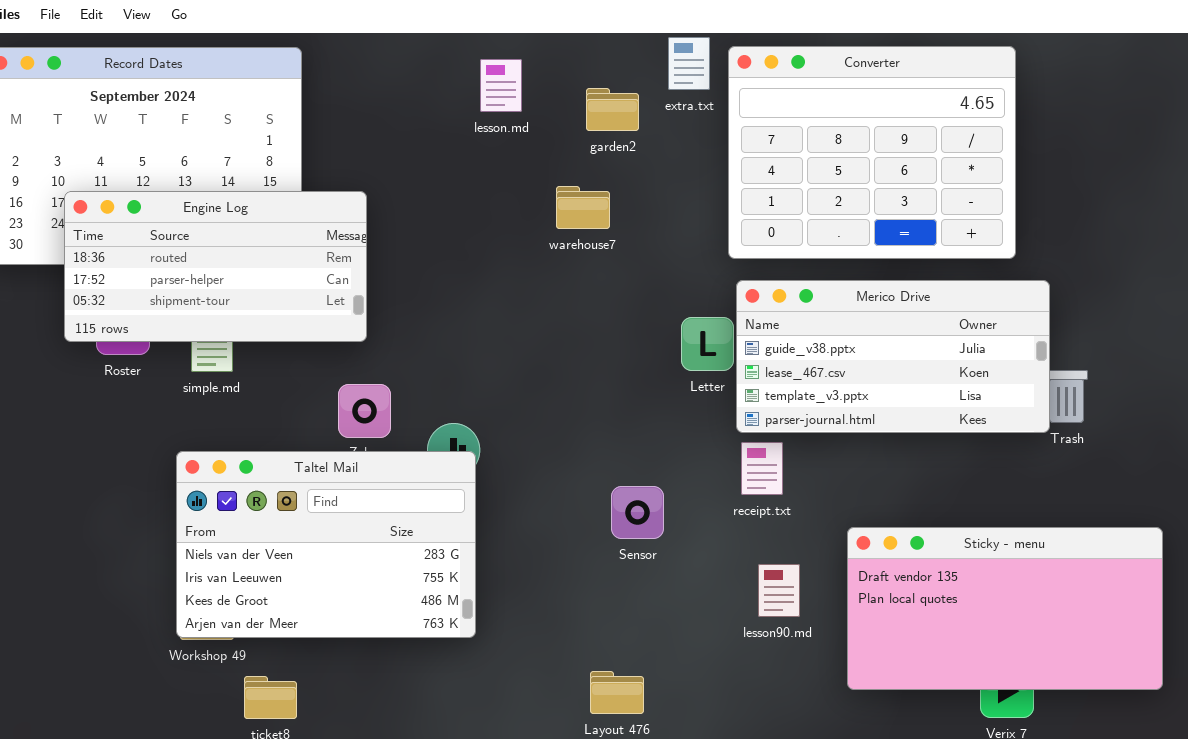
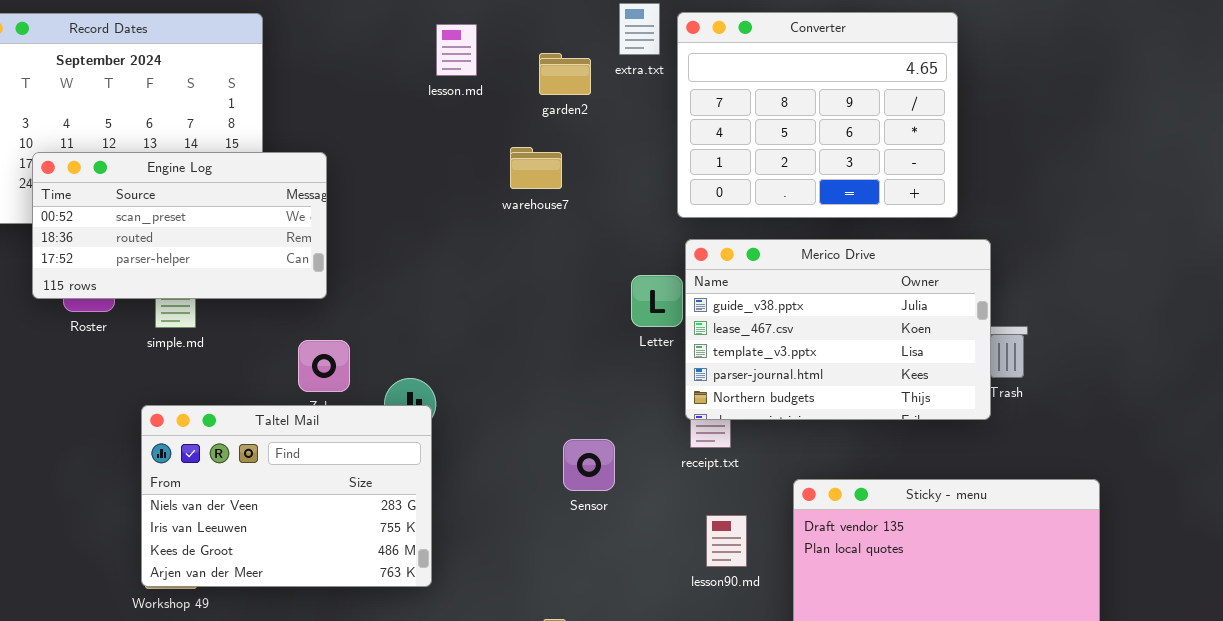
Engine Log: [64,191,367,342] -> [32,152,327,299], scrolled up 1 row
Merico Drive: [736,280,1050,433] -> [685,239,991,420], resized

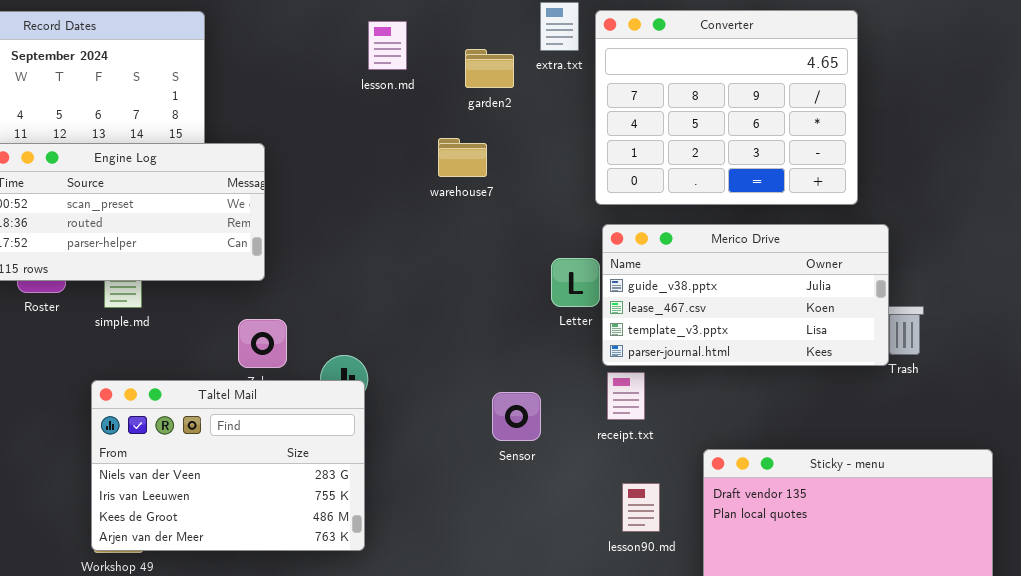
Merico Drive: [685,239,991,420] -> [602,224,889,366], resized
Sensor: [563,439,615,491] -> [492,392,541,441], moved

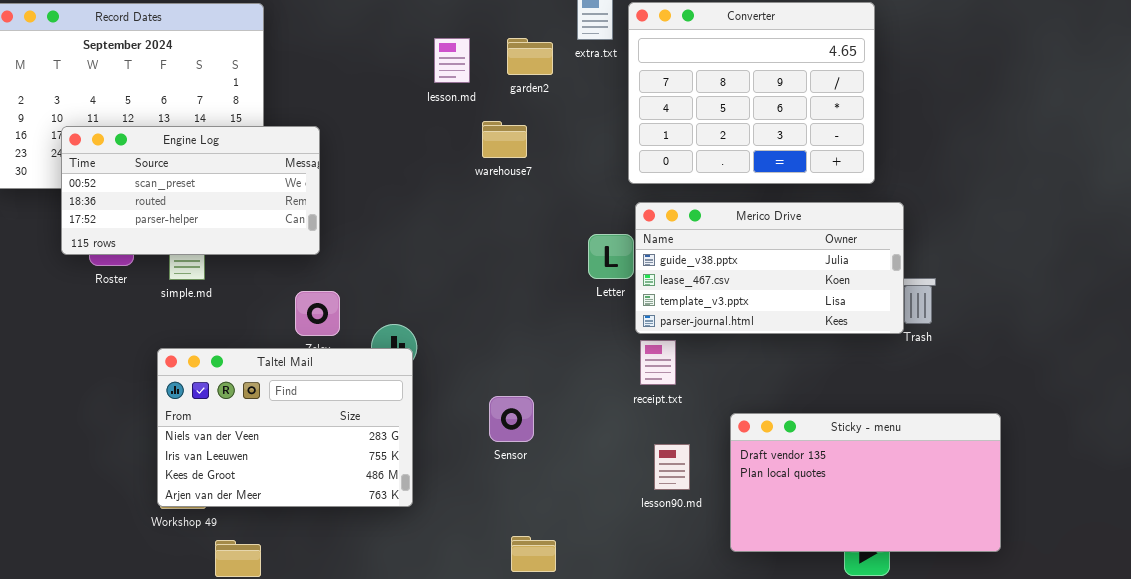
lesson.md: [368,21,407,70] -> [434,38,470,83], moved
Sensor: [492,392,541,441] -> [489,396,534,442], moved

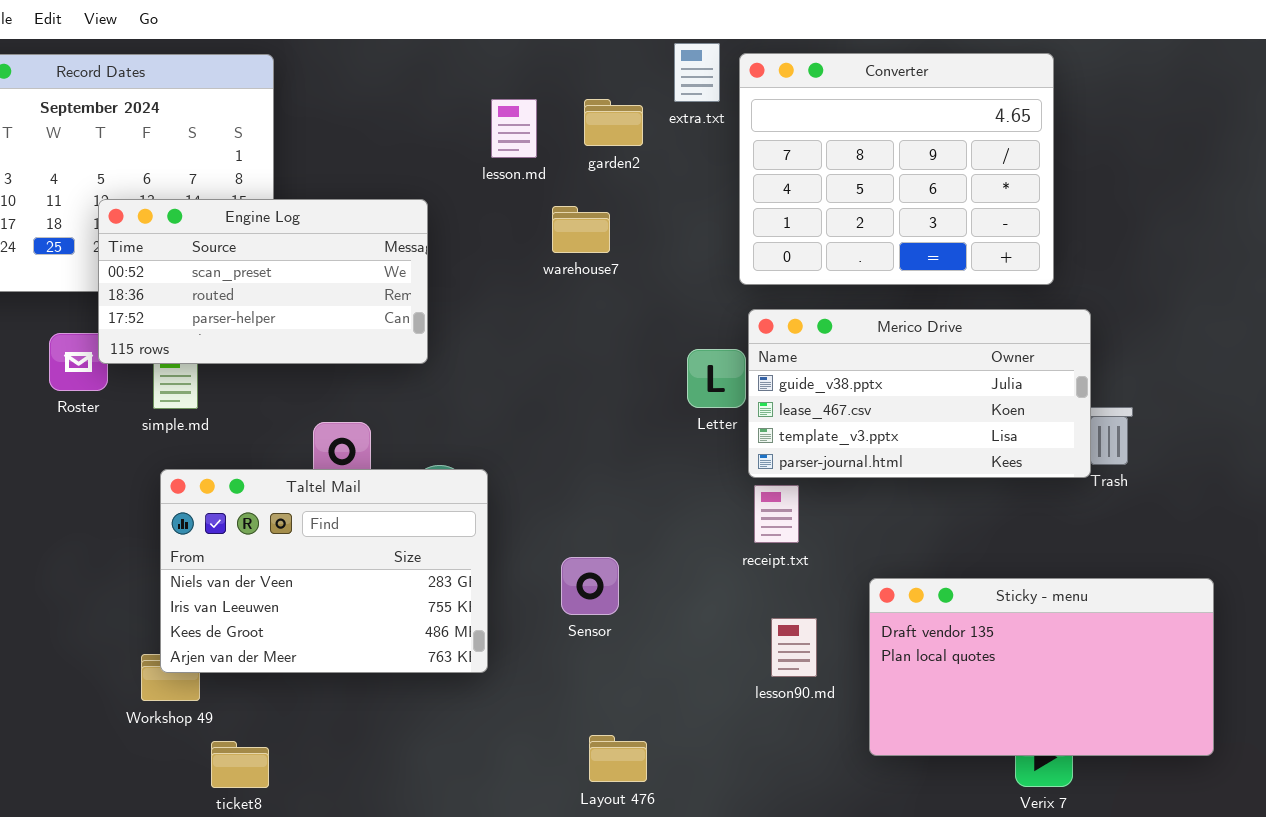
Engine Log: [61,126,320,255] -> [98,199,428,364], moved
Taltel Mail: [157,348,413,507] -> [160,469,488,673], moved

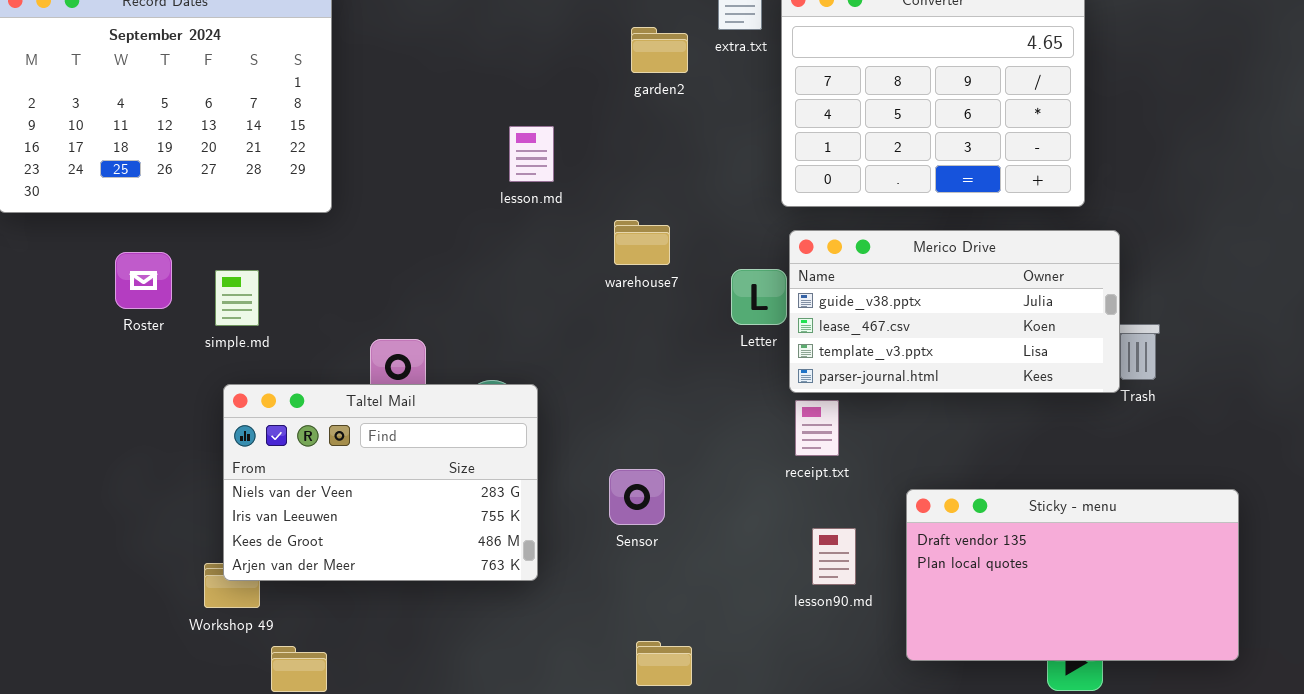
lesson.md: [491,99,537,158] -> [509,126,554,182], moved
Engine Log: [98,199,428,364] -> none, closed
warehouse7: [552,206,610,253] -> [614,220,670,265], moved

